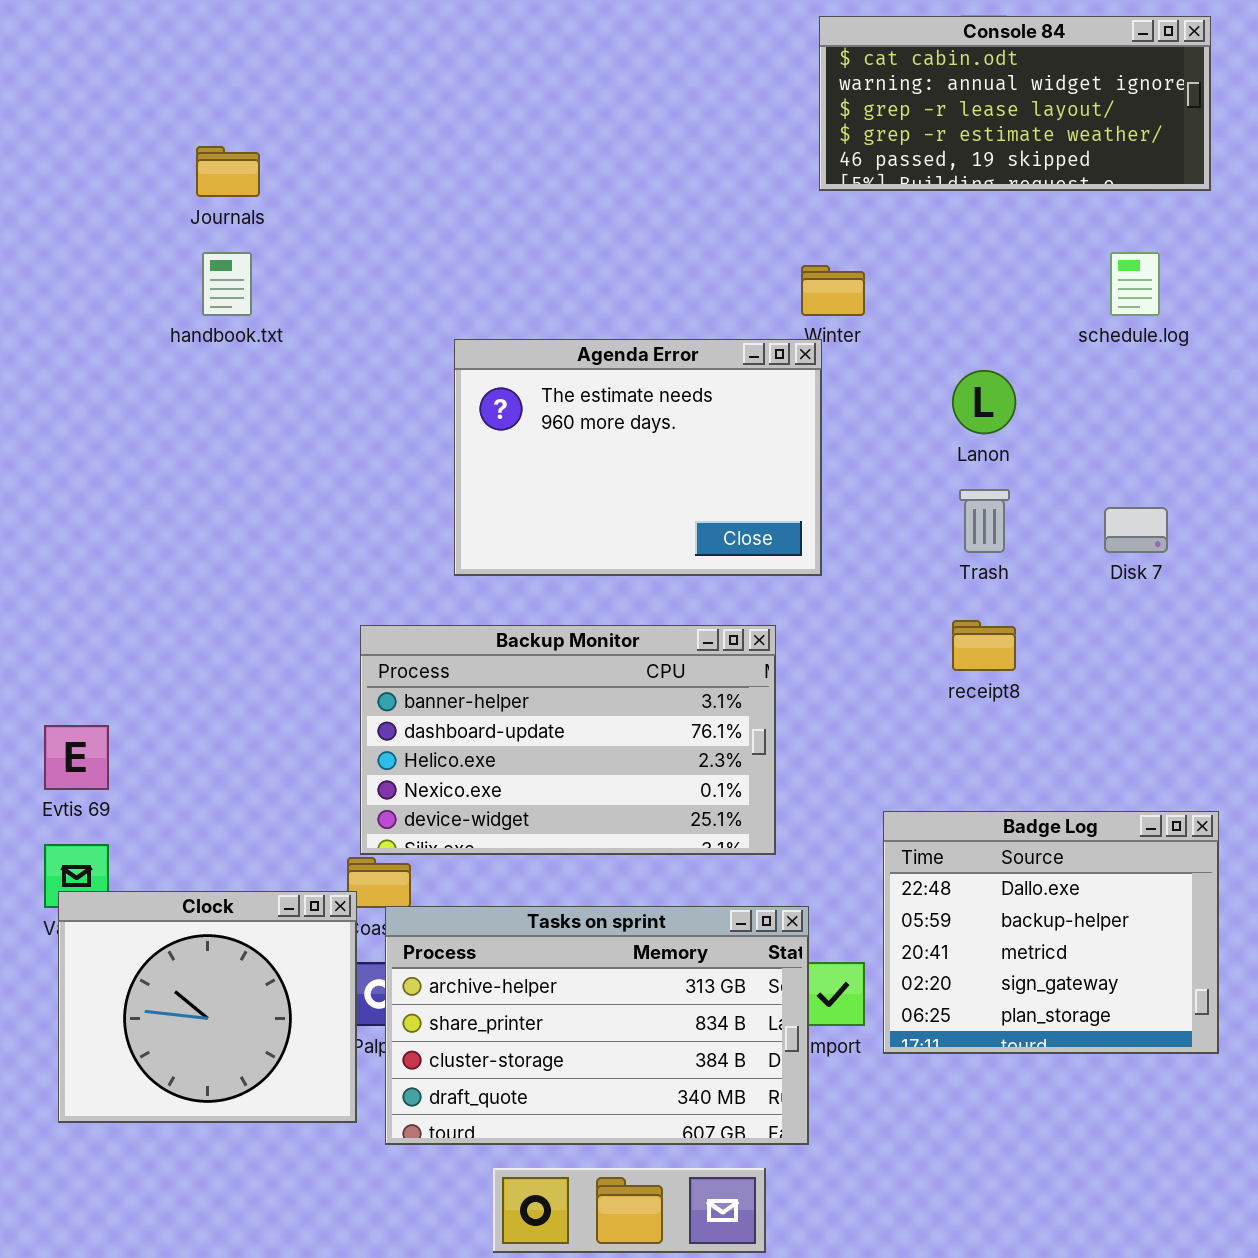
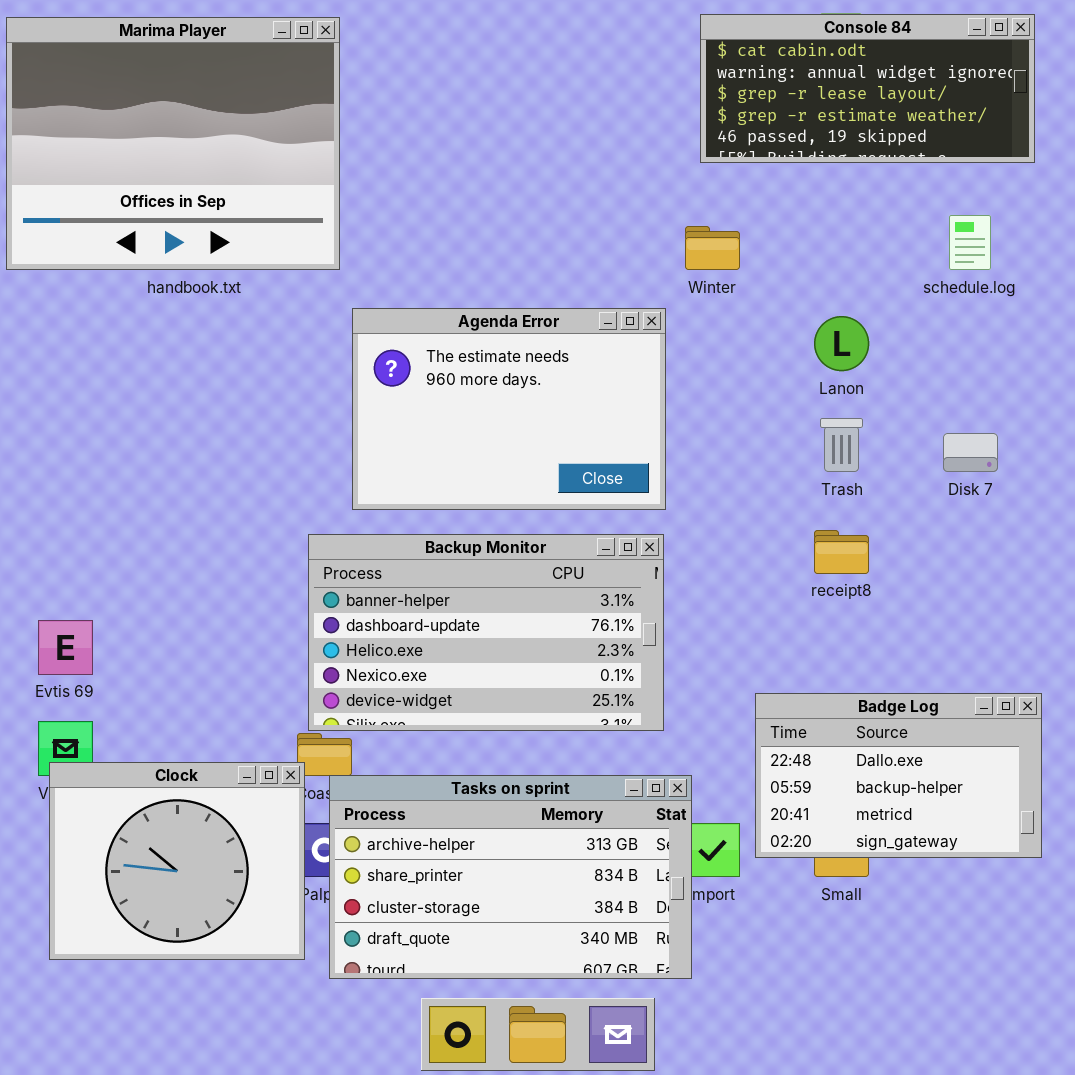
Marima Player: none -> [6,17,340,270], opened
Agenda Error: [454,339,822,576] -> [352,308,666,510], moved
Badge Log: [883,811,1219,1054] -> [755,693,1042,858], resized

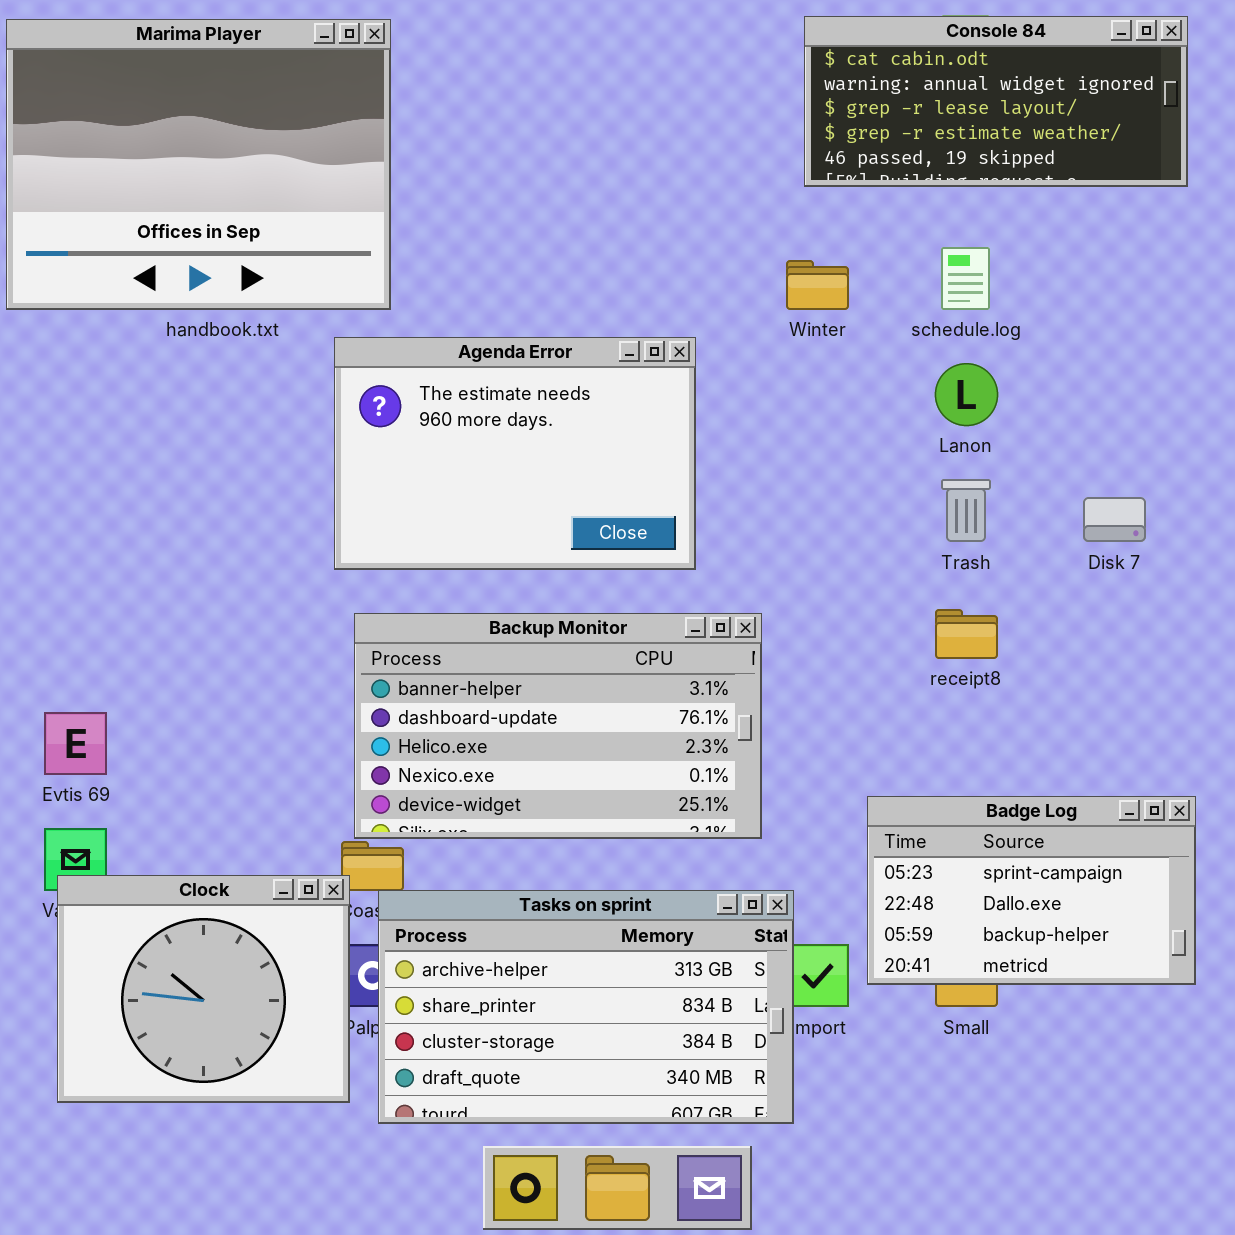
schedule.log: [949,215,991,270] -> [941,247,990,310], moved
Agenda Error: [352,308,666,510] -> [334,337,696,570], moved
Badge Log: [755,693,1042,858] -> [867,796,1196,985], scrolled up 1 row

